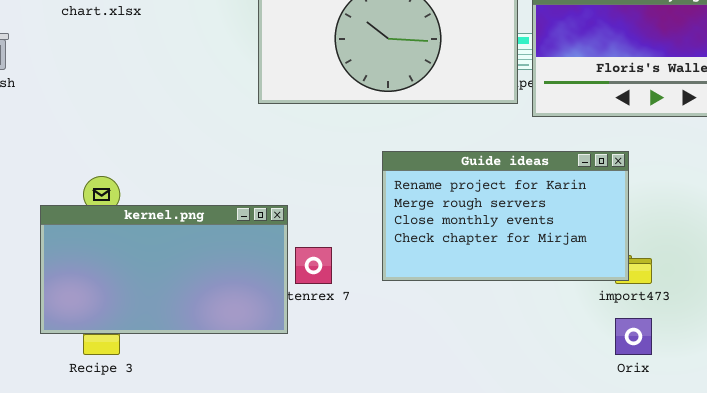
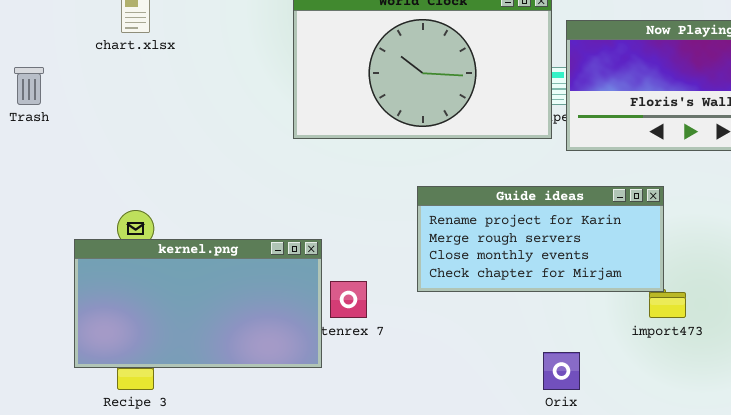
Guide ideas: [382,151,629,281] -> [417,186,664,292], resized
Orix: [615,318,652,355] -> [543,352,580,390], moved

